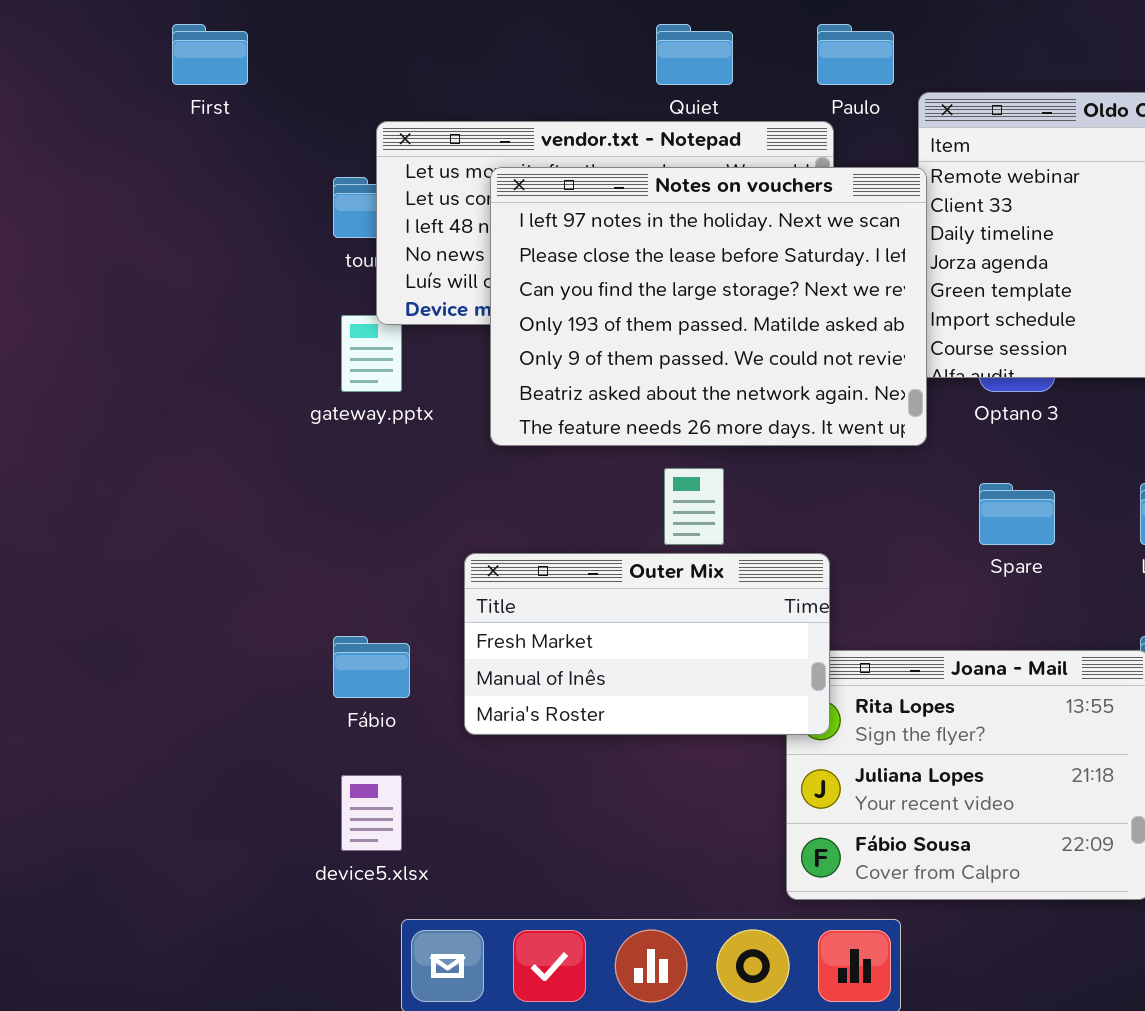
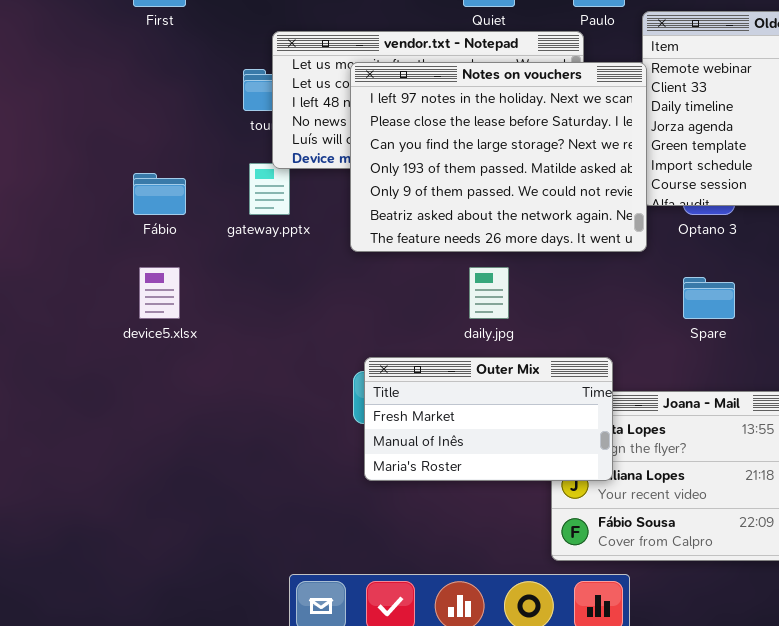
Outer Mix: [464,553,830,735] -> [364,357,613,481], moved
Fábio: [333,636,410,698] -> [133,173,186,215], moved
device5.xlsx: [341,775,402,851] -> [139,267,180,319], moved

